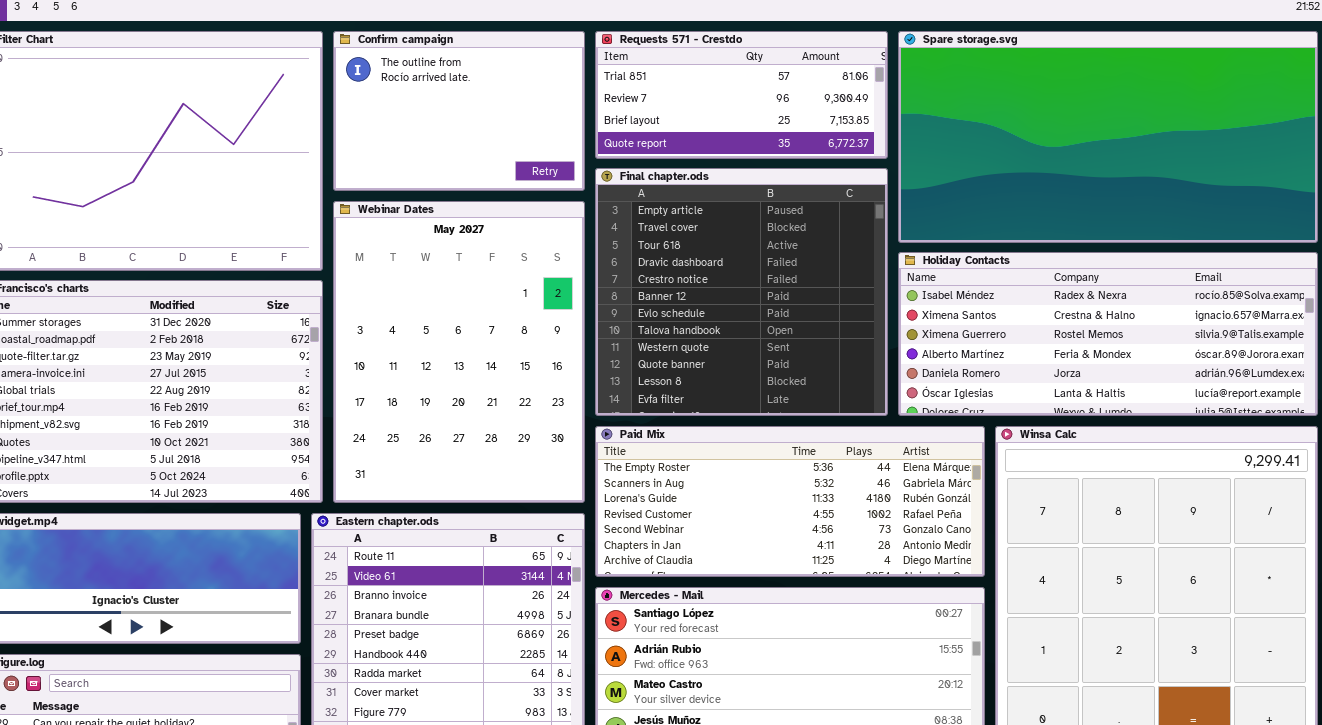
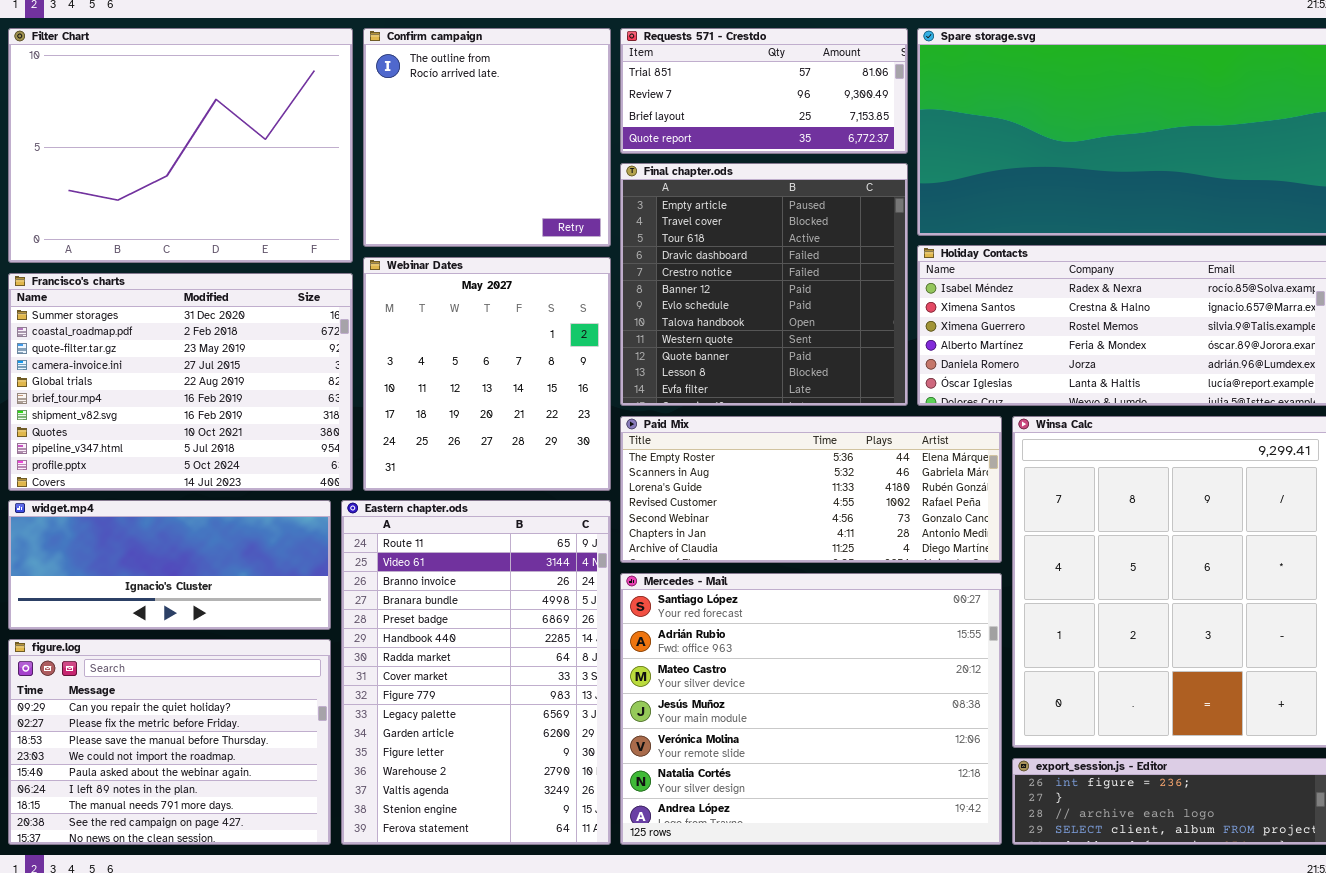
Confirm campaign: [333,31,585,191] -> [363,28,611,247], resized
Webinar Dates: [333,201,585,503] -> [363,257,611,491], resized

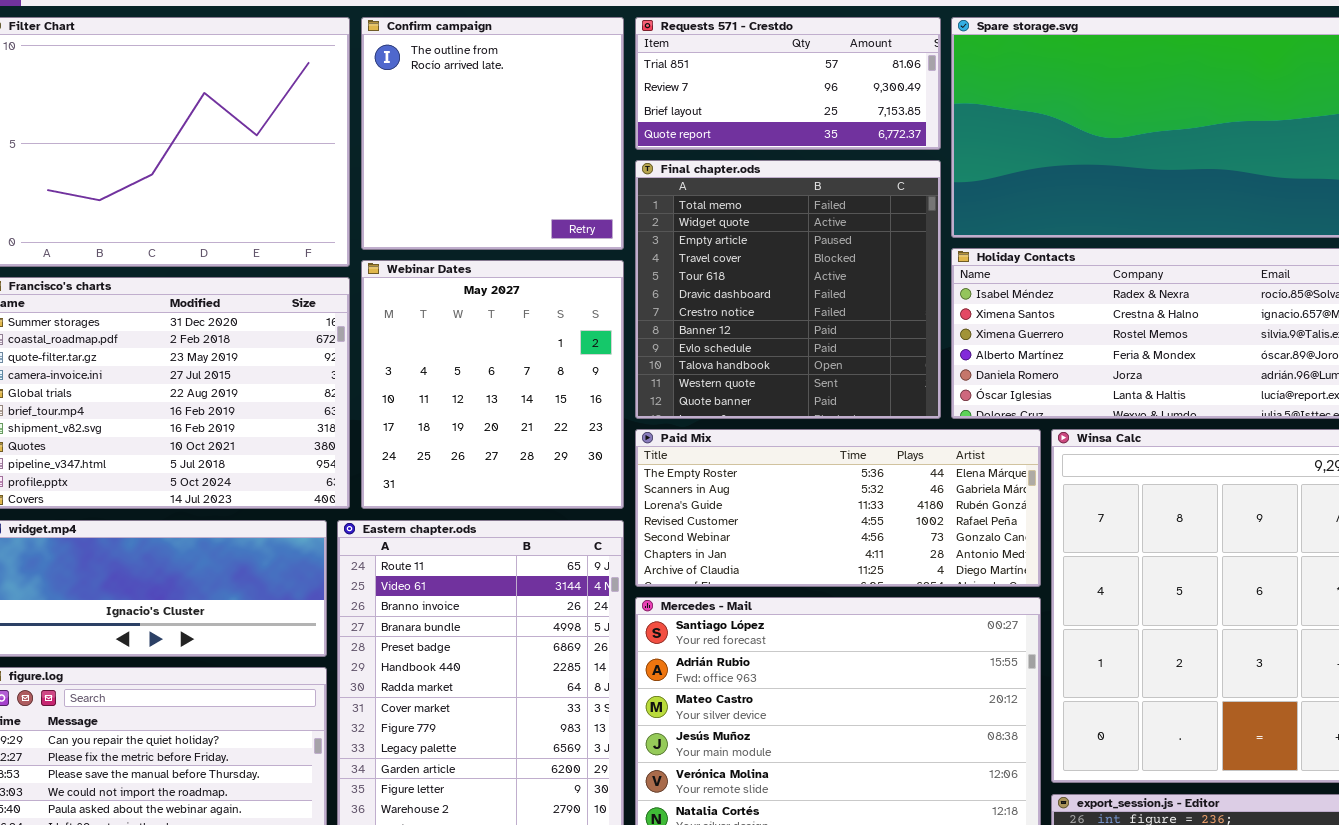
Final chapter.ods: [620,163,908,406] -> [635,160,941,419], scrolled up 2 rows

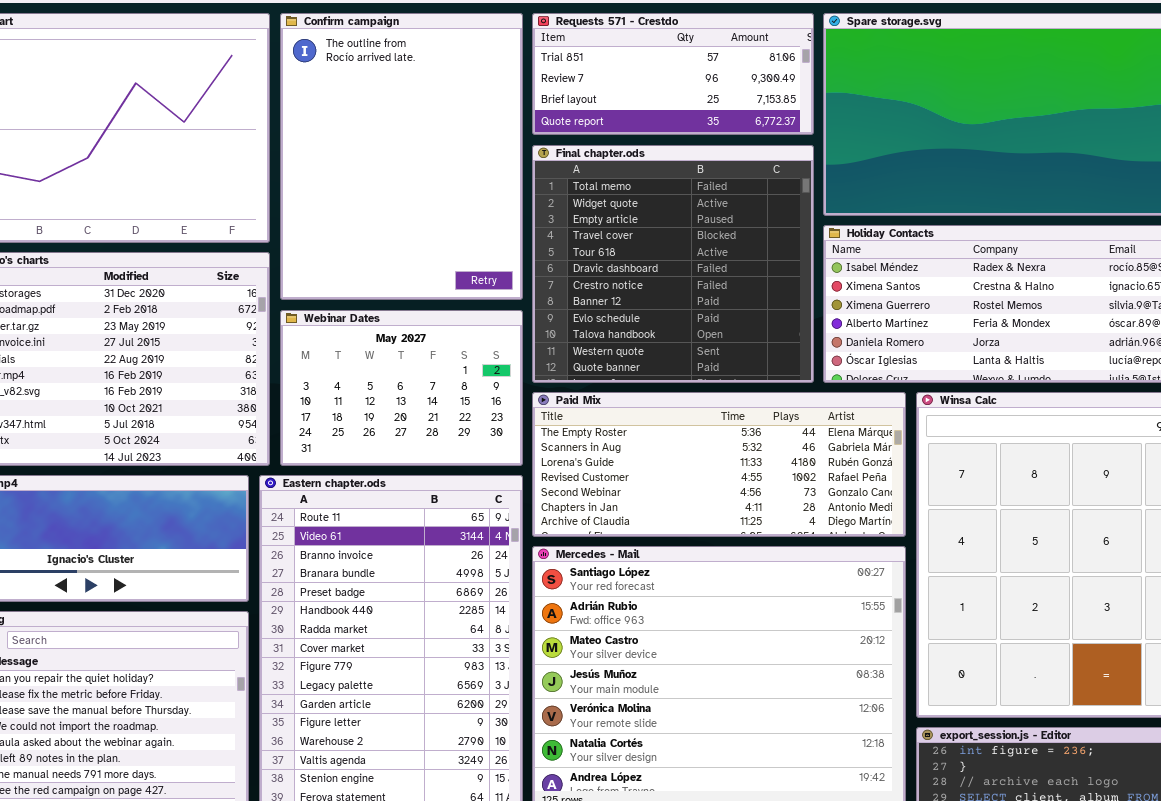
Confirm campaign: [361,17,624,250] -> [280,13,523,300], resized
Webinar Dates: [361,260,624,509] -> [280,310,523,466], resized

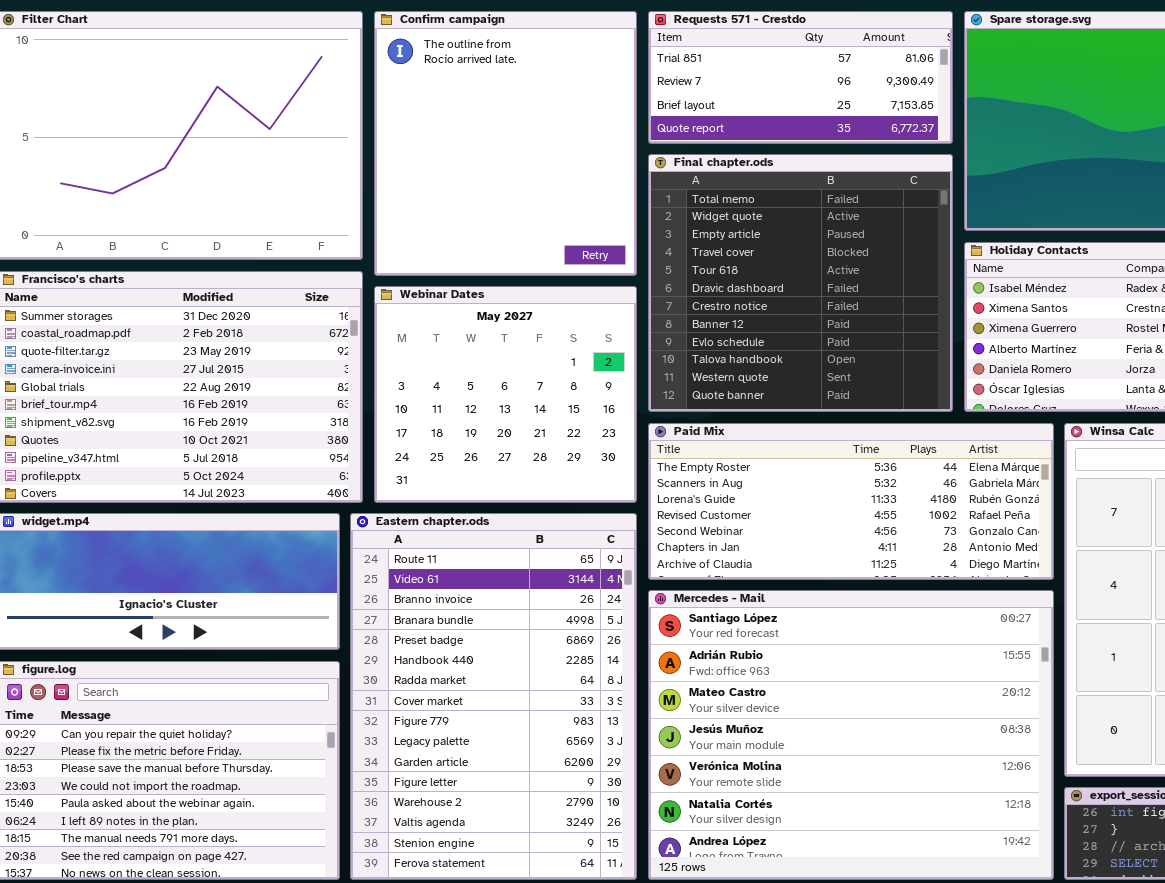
Confirm campaign: [280,13,523,300] -> [374,11,637,276], resized
Webinar Dates: [280,310,523,466] -> [374,286,637,503], resized

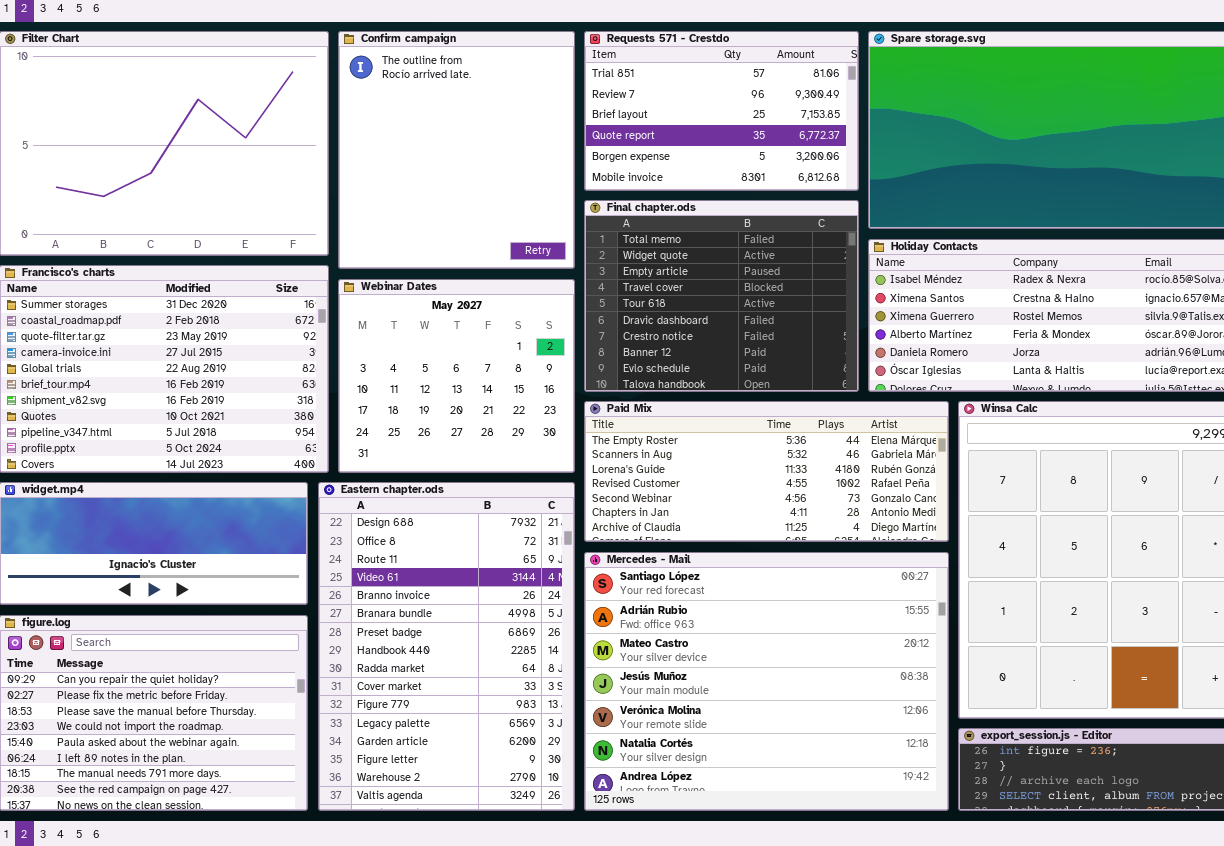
Requests 571 - Crestdo: [648,11,953,144] -> [584,31,859,191], resized
Final chapter.ods: [648,154,953,412] -> [584,200,859,392], resized
Eastern chapter.ods: [350,513,637,880] -> [318,482,575,811], scrolled up 2 rows

